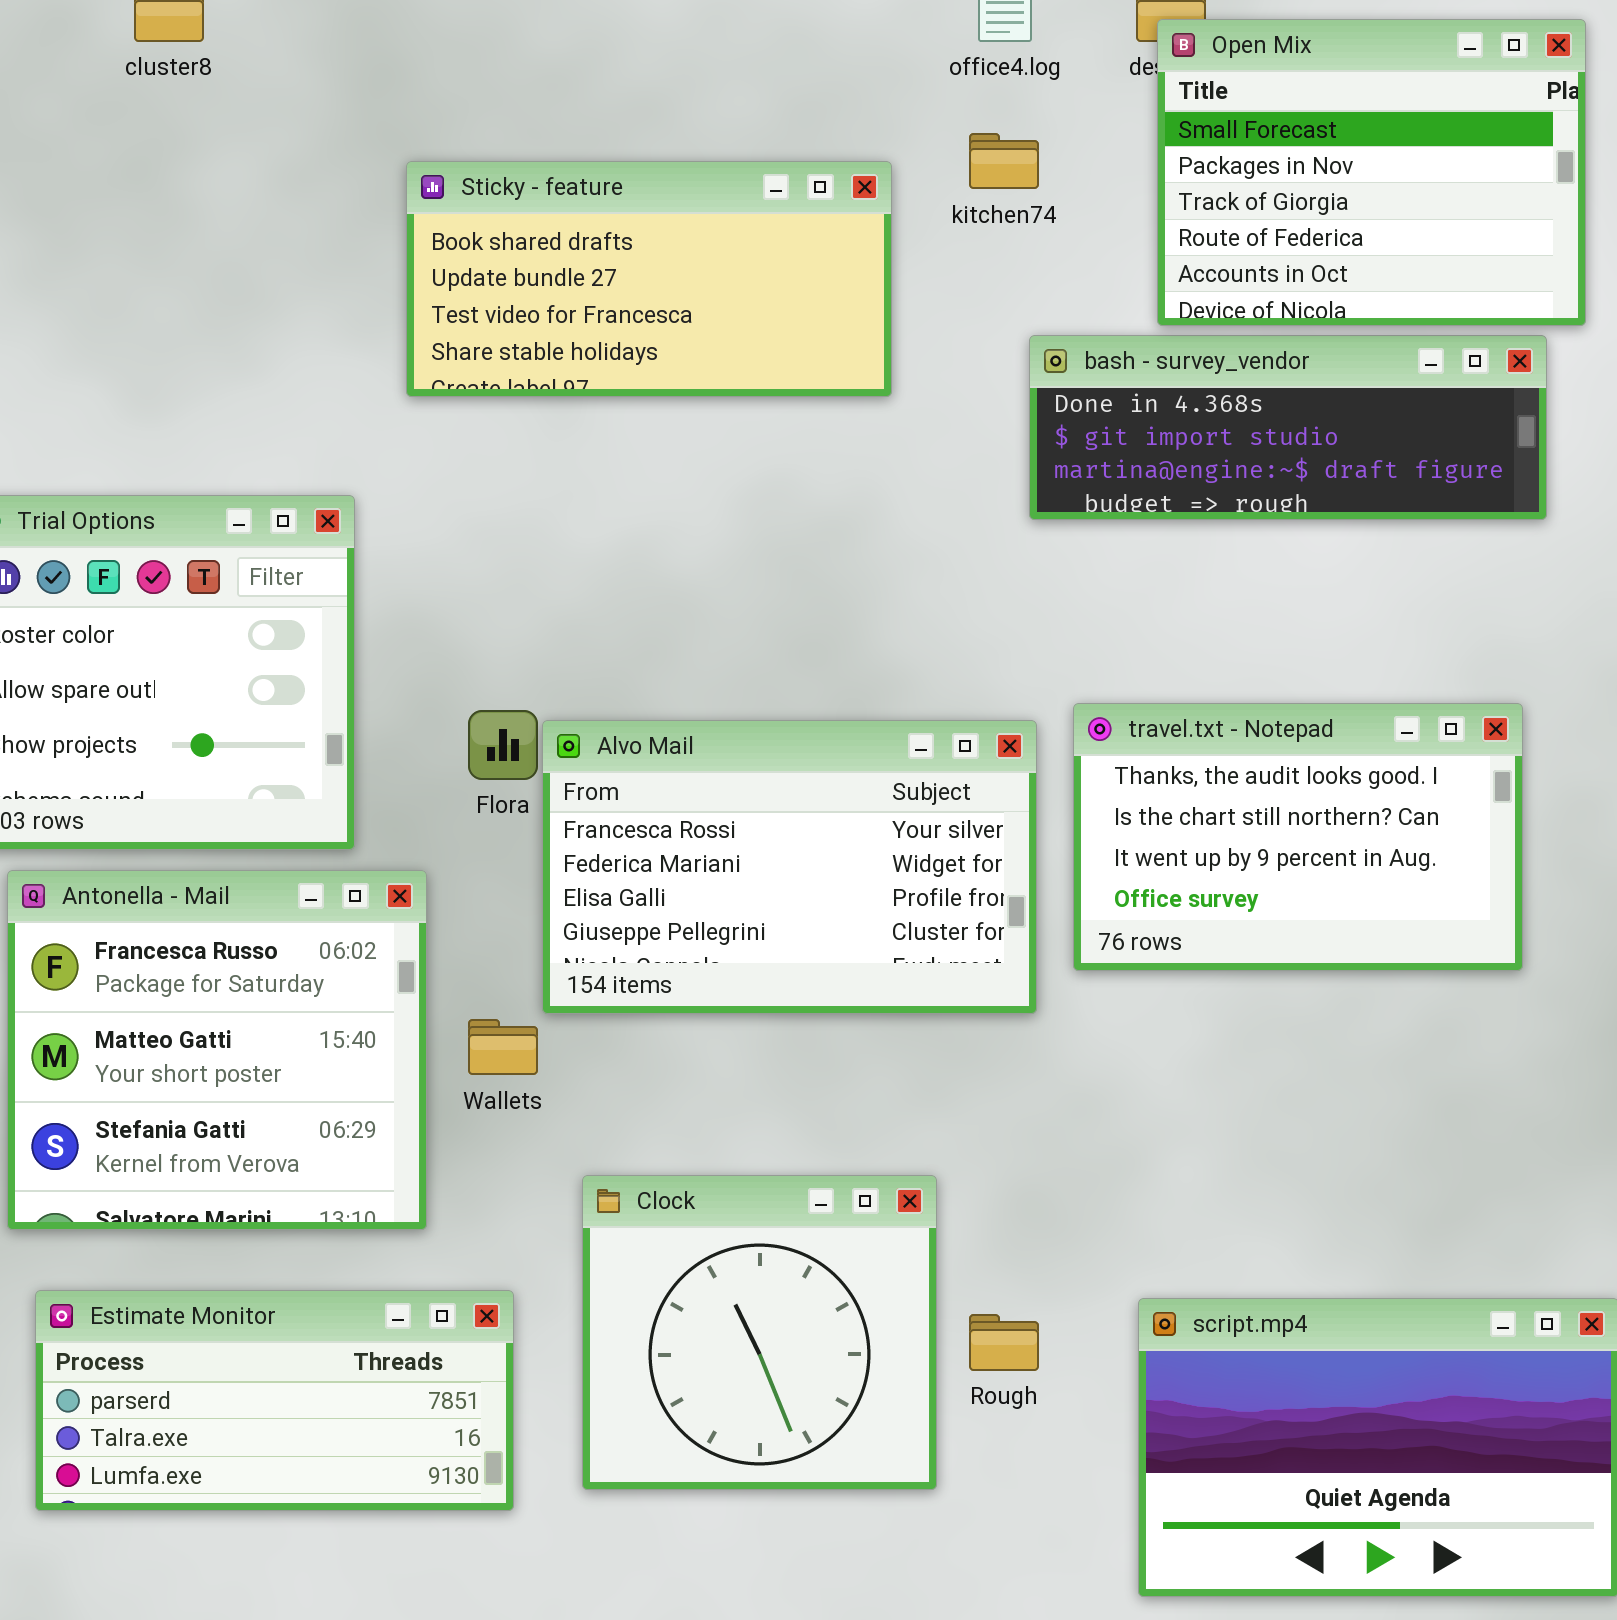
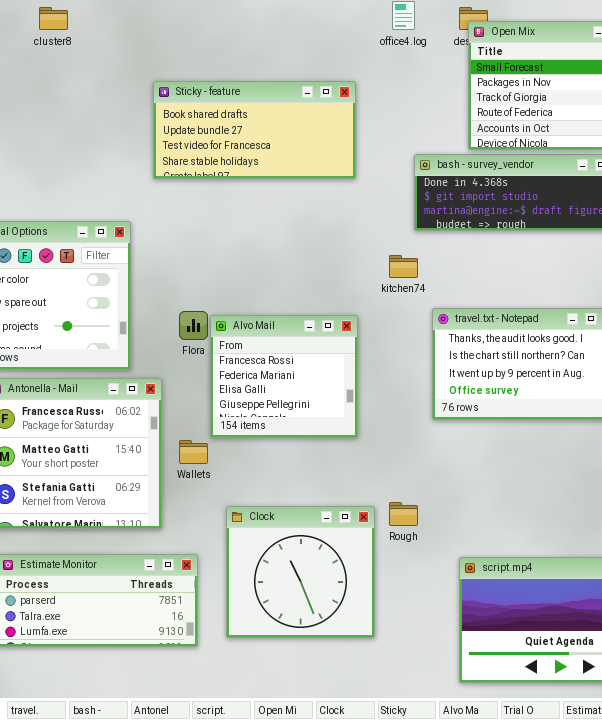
kitchen74: [969,133,1039,189] -> [389,255,418,278], moved
Alvo Mail: [542,720,1037,1014] -> [210,315,358,438], resized
Rough: [969,1314,1039,1371] -> [389,502,418,526], moved

